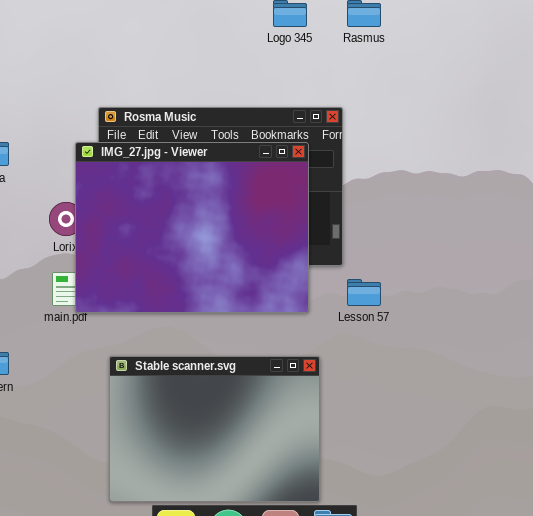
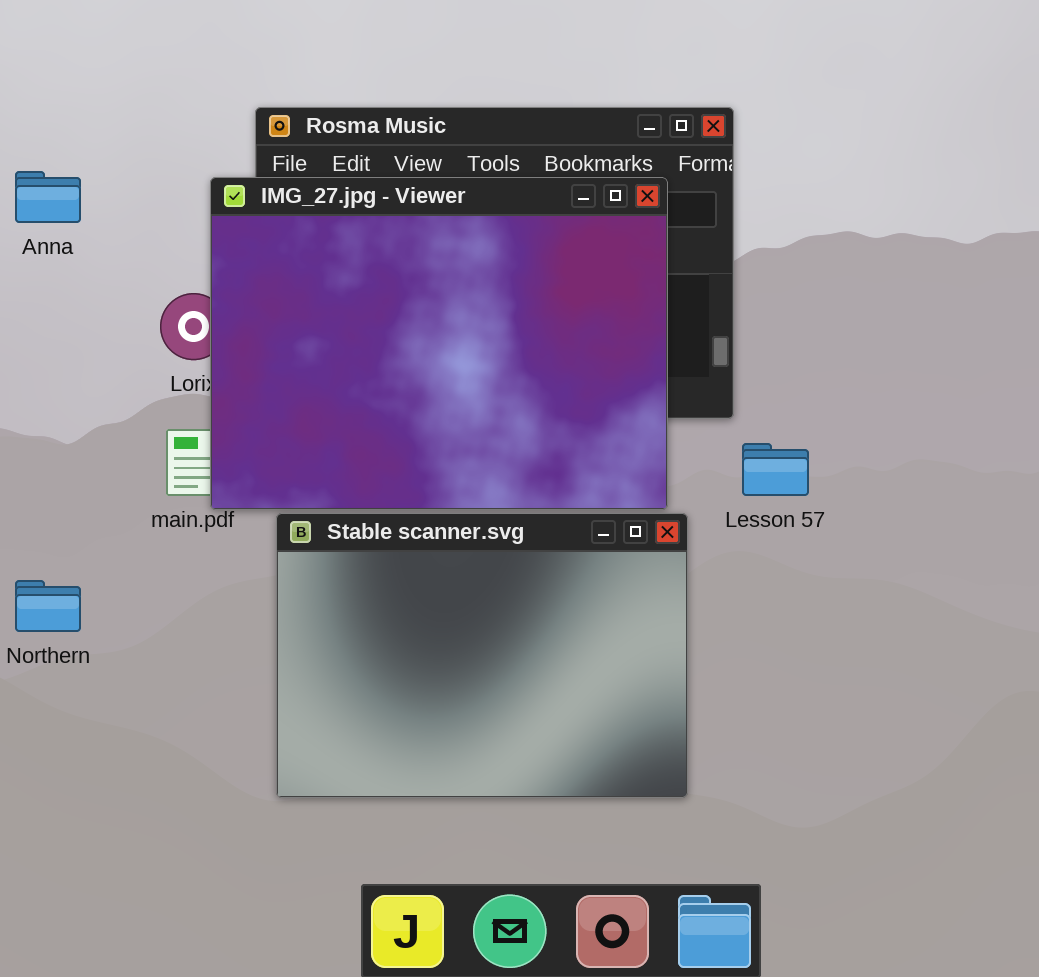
Stable scanner.svg: [109,356,320,502] -> [276,513,688,798], moved

